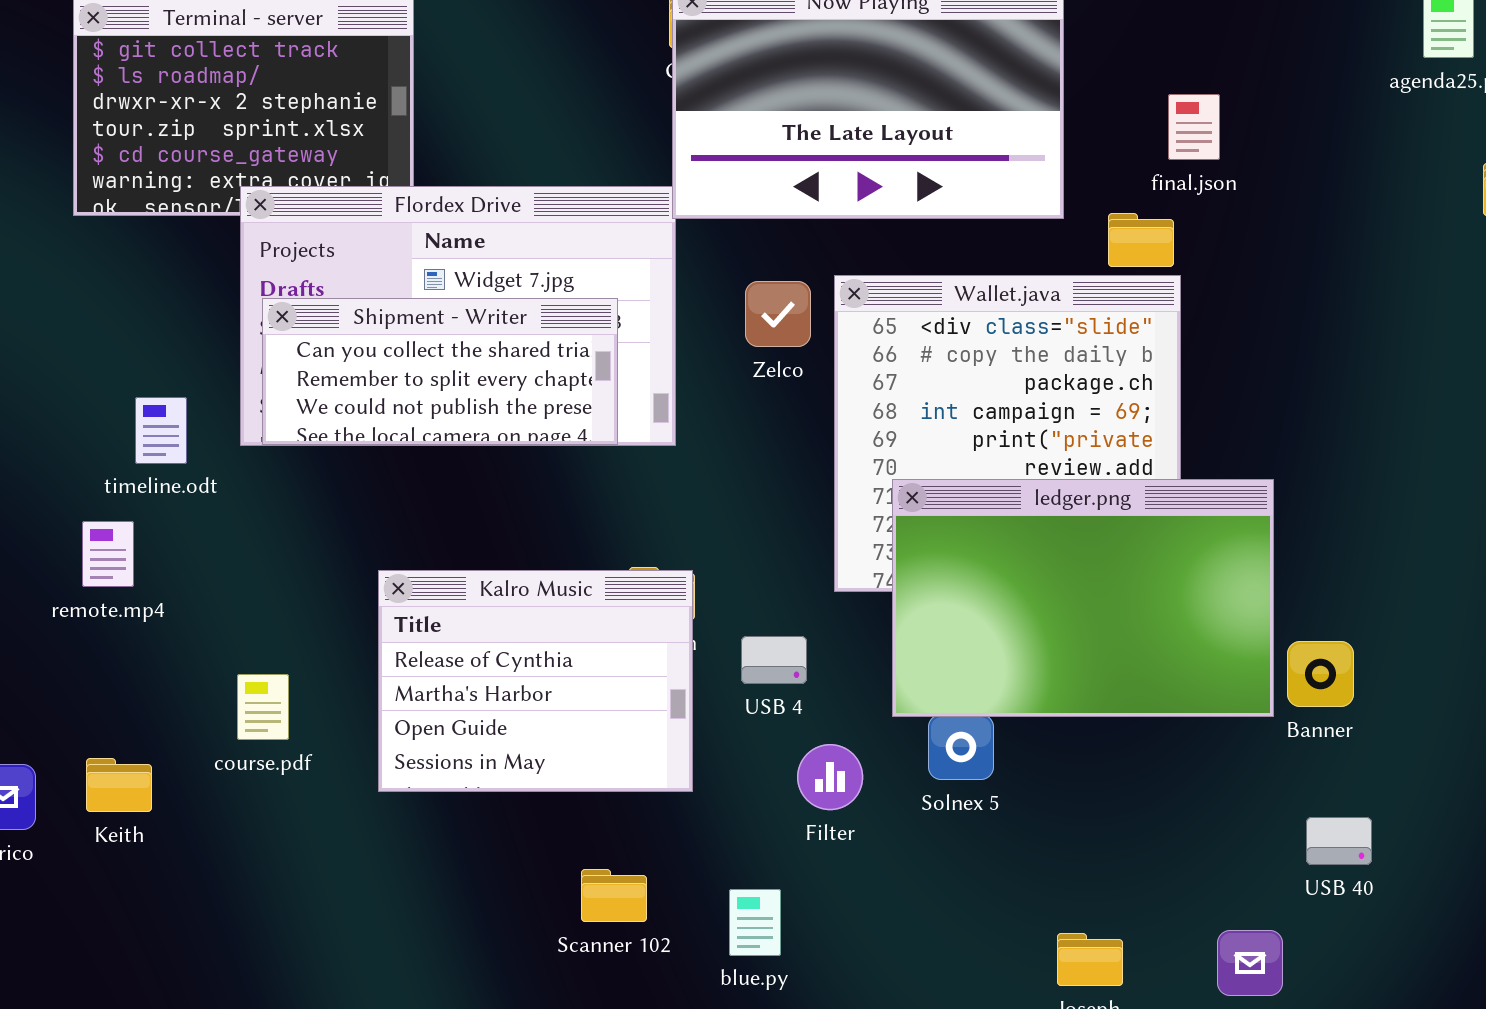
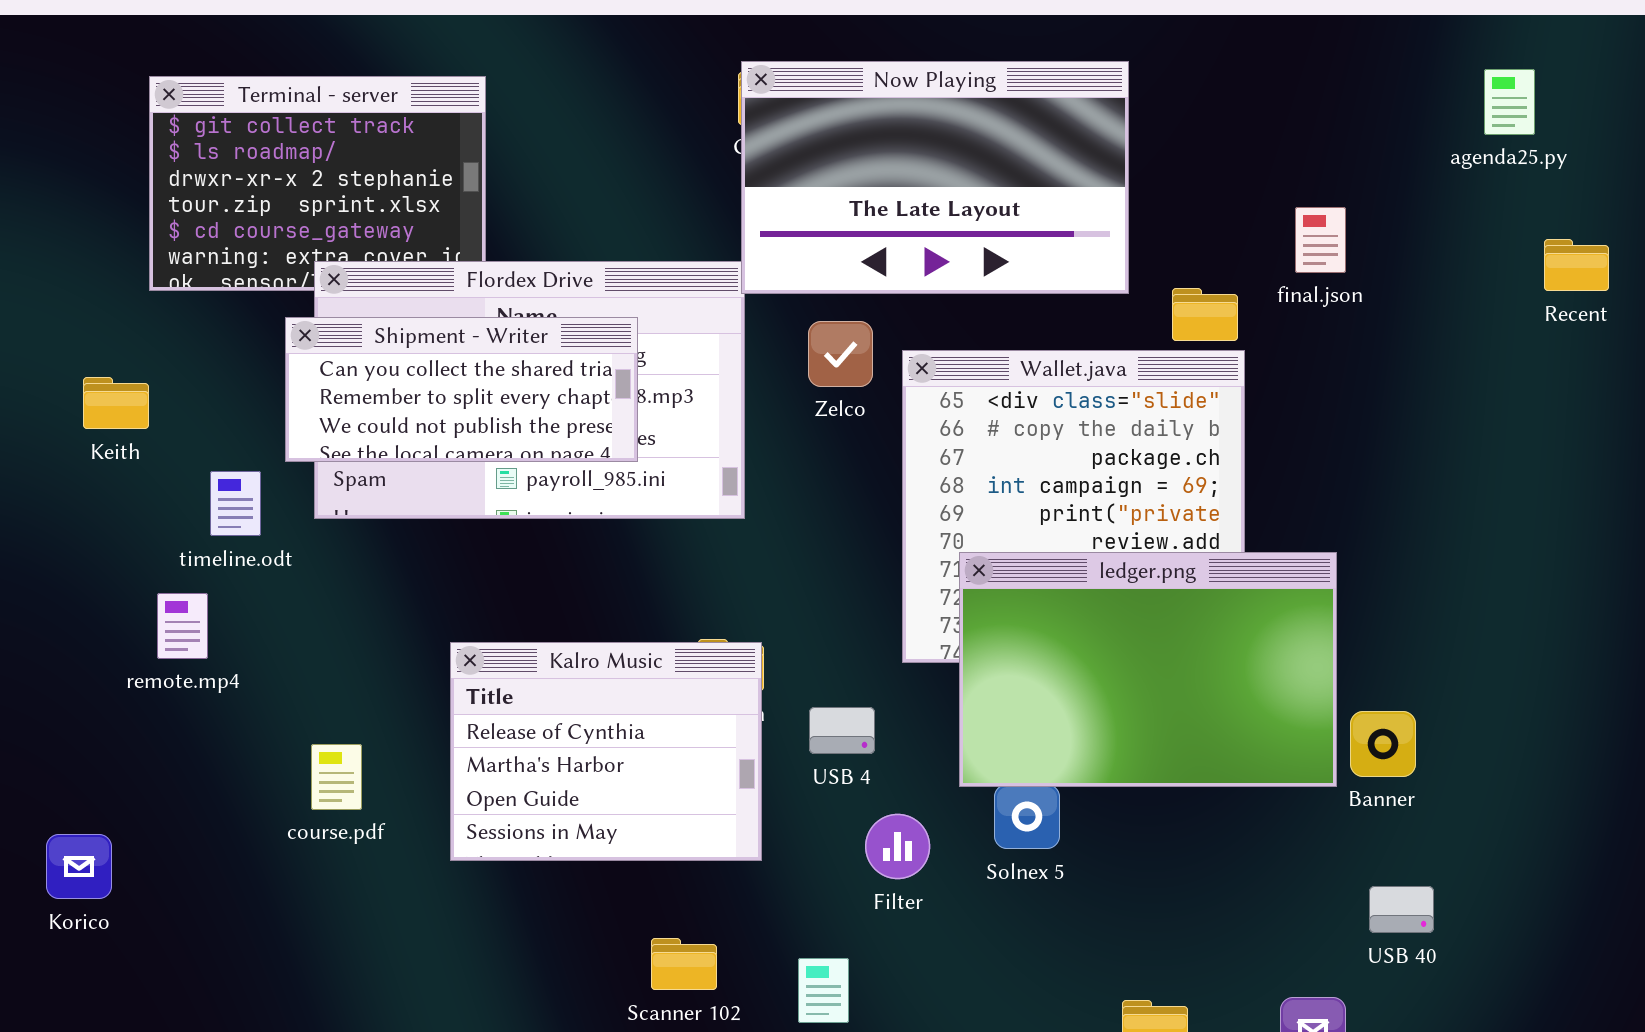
final.json: [1168,94,1220,160] -> [1295,207,1346,273], moved
Zelco: [745,281,811,347] -> [808,321,873,387], moved
Shipment - Writer: [262,298,618,445] -> [285,317,638,462], moved
Keith: [86,758,152,812] -> [83,377,149,429], moved

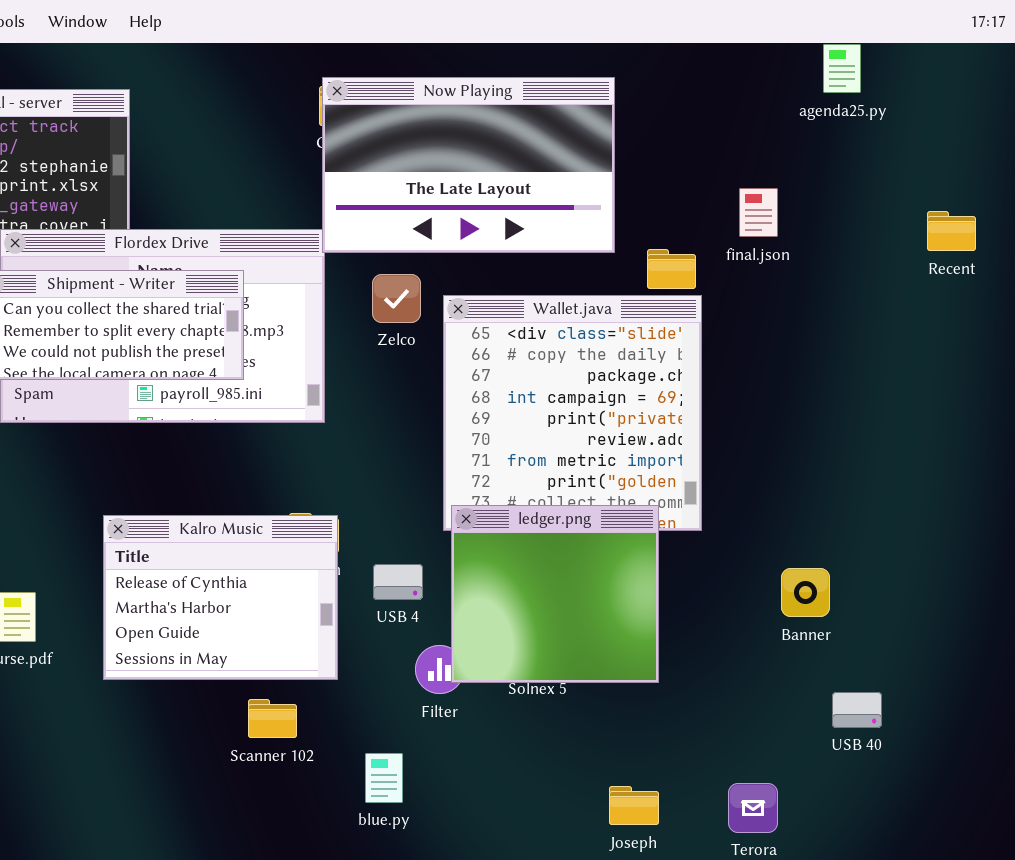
agenda25.py: [1484,69,1535,135] -> [823,44,861,93], moved
ledger.png: [959,552,1337,787] -> [451,505,659,683], moved, resized
USB 40: [1369,886,1434,933] -> [832,692,882,728], moved
Scanner 102: [651,938,717,990] -> [248,699,297,738], moved

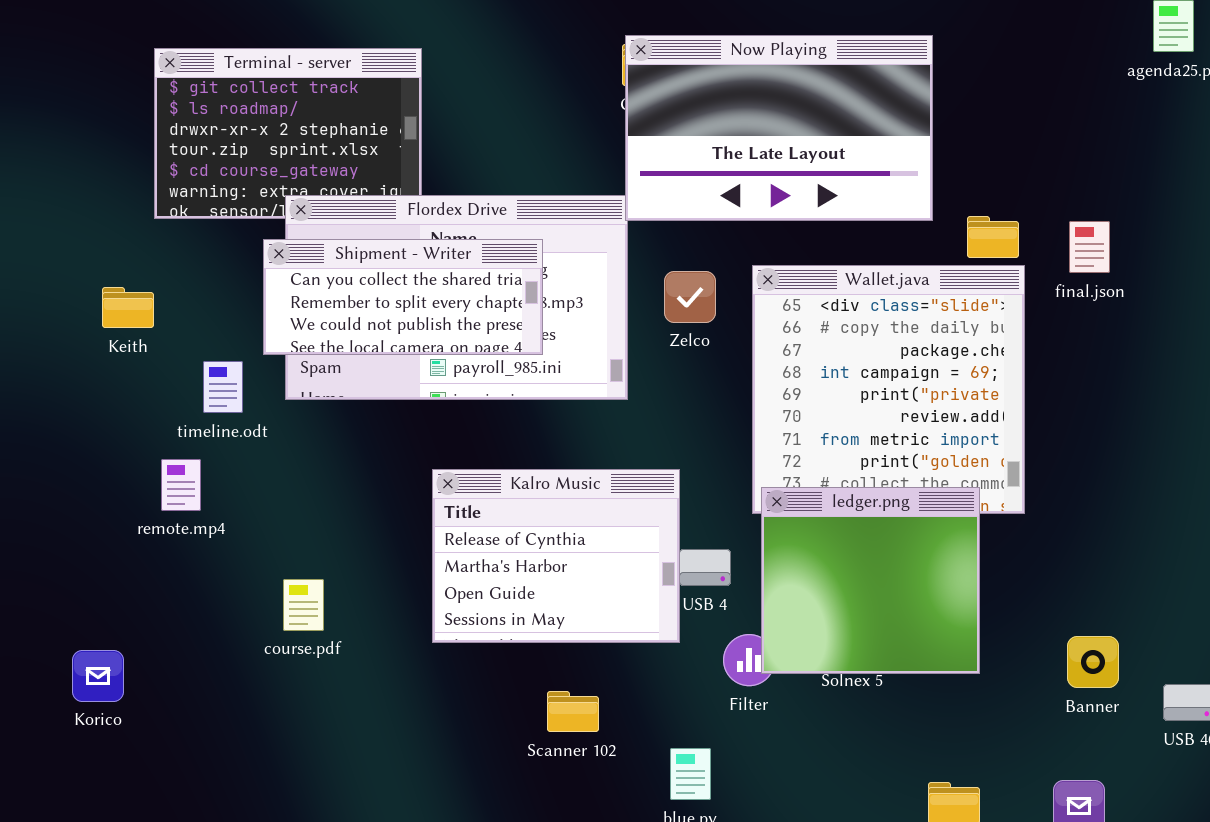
final.json: [739,188,778,237] -> [1069,221,1110,273], moved
Zelco: [372,274,421,323] -> [664,271,716,323], moved
Kalro Music: [103,515,338,680] -> [432,469,680,643], moved
Banner: [781,568,830,617] -> [1067,636,1119,688], moved

